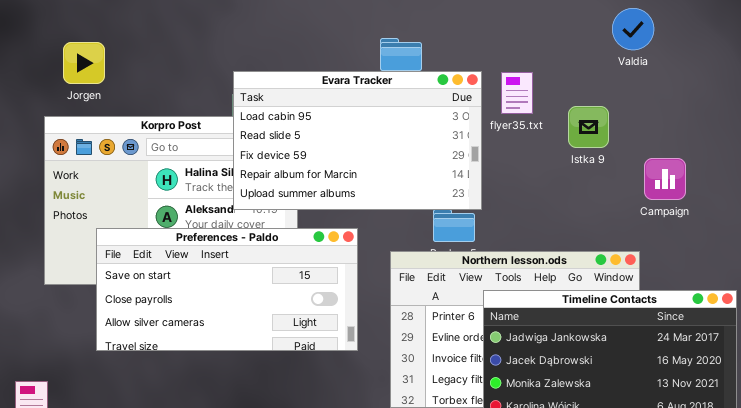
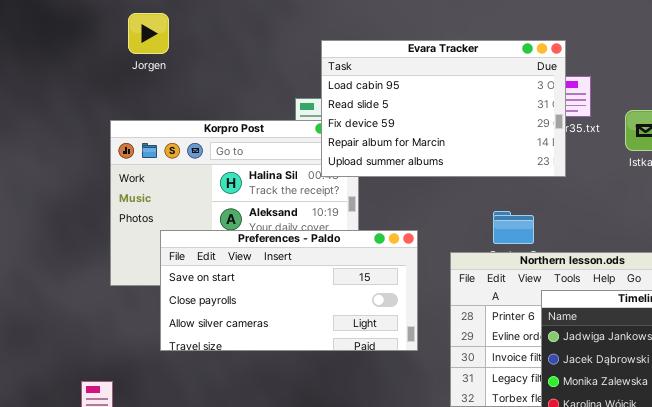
Jorgen: [63,42,105,84] -> [128,13,169,54], moved
Evara Tracker: [233,71,482,210] -> [321,40,566,177], moved

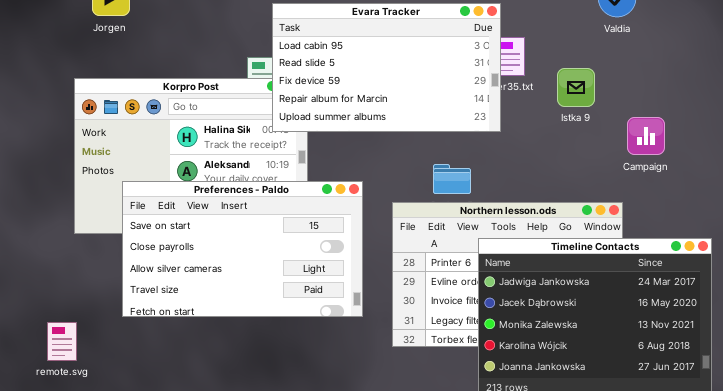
Preferences - Paldo: [160,230,418,351] -> [122,181,363,317], resized

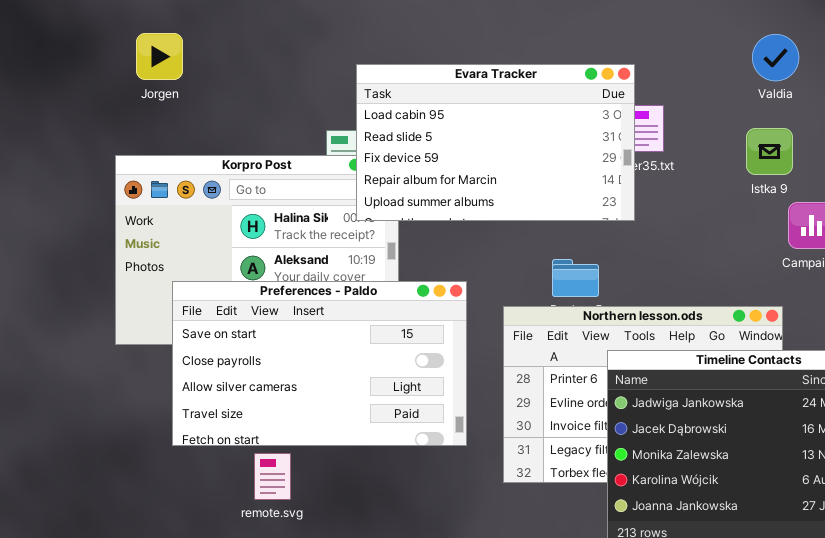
Istka 9: [557,68,595,107] -> [746,128,793,175], moved
remote.svg: [47,322,77,361] -> [254,453,291,500], moved

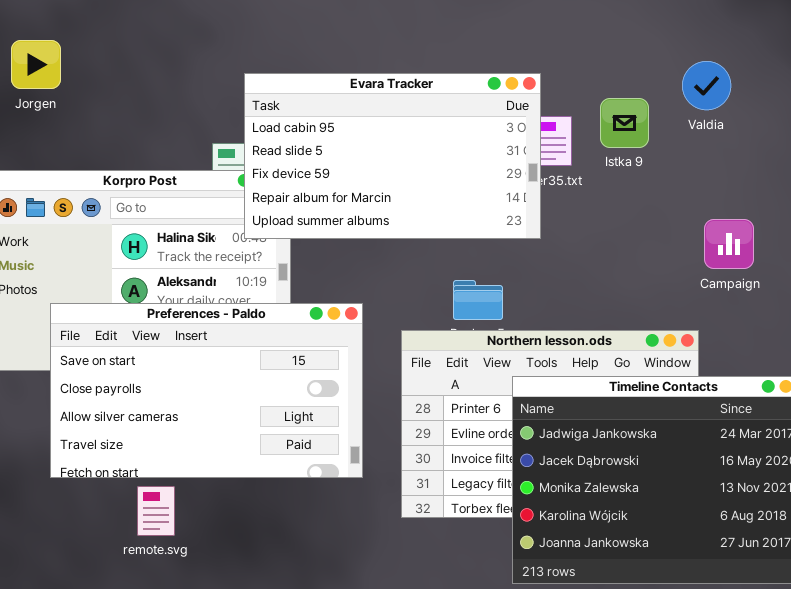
Valdia: [752,34,799,81] -> [682,61,731,110], moved
Istka 9: [746,128,793,175] -> [600,98,649,148], moved

